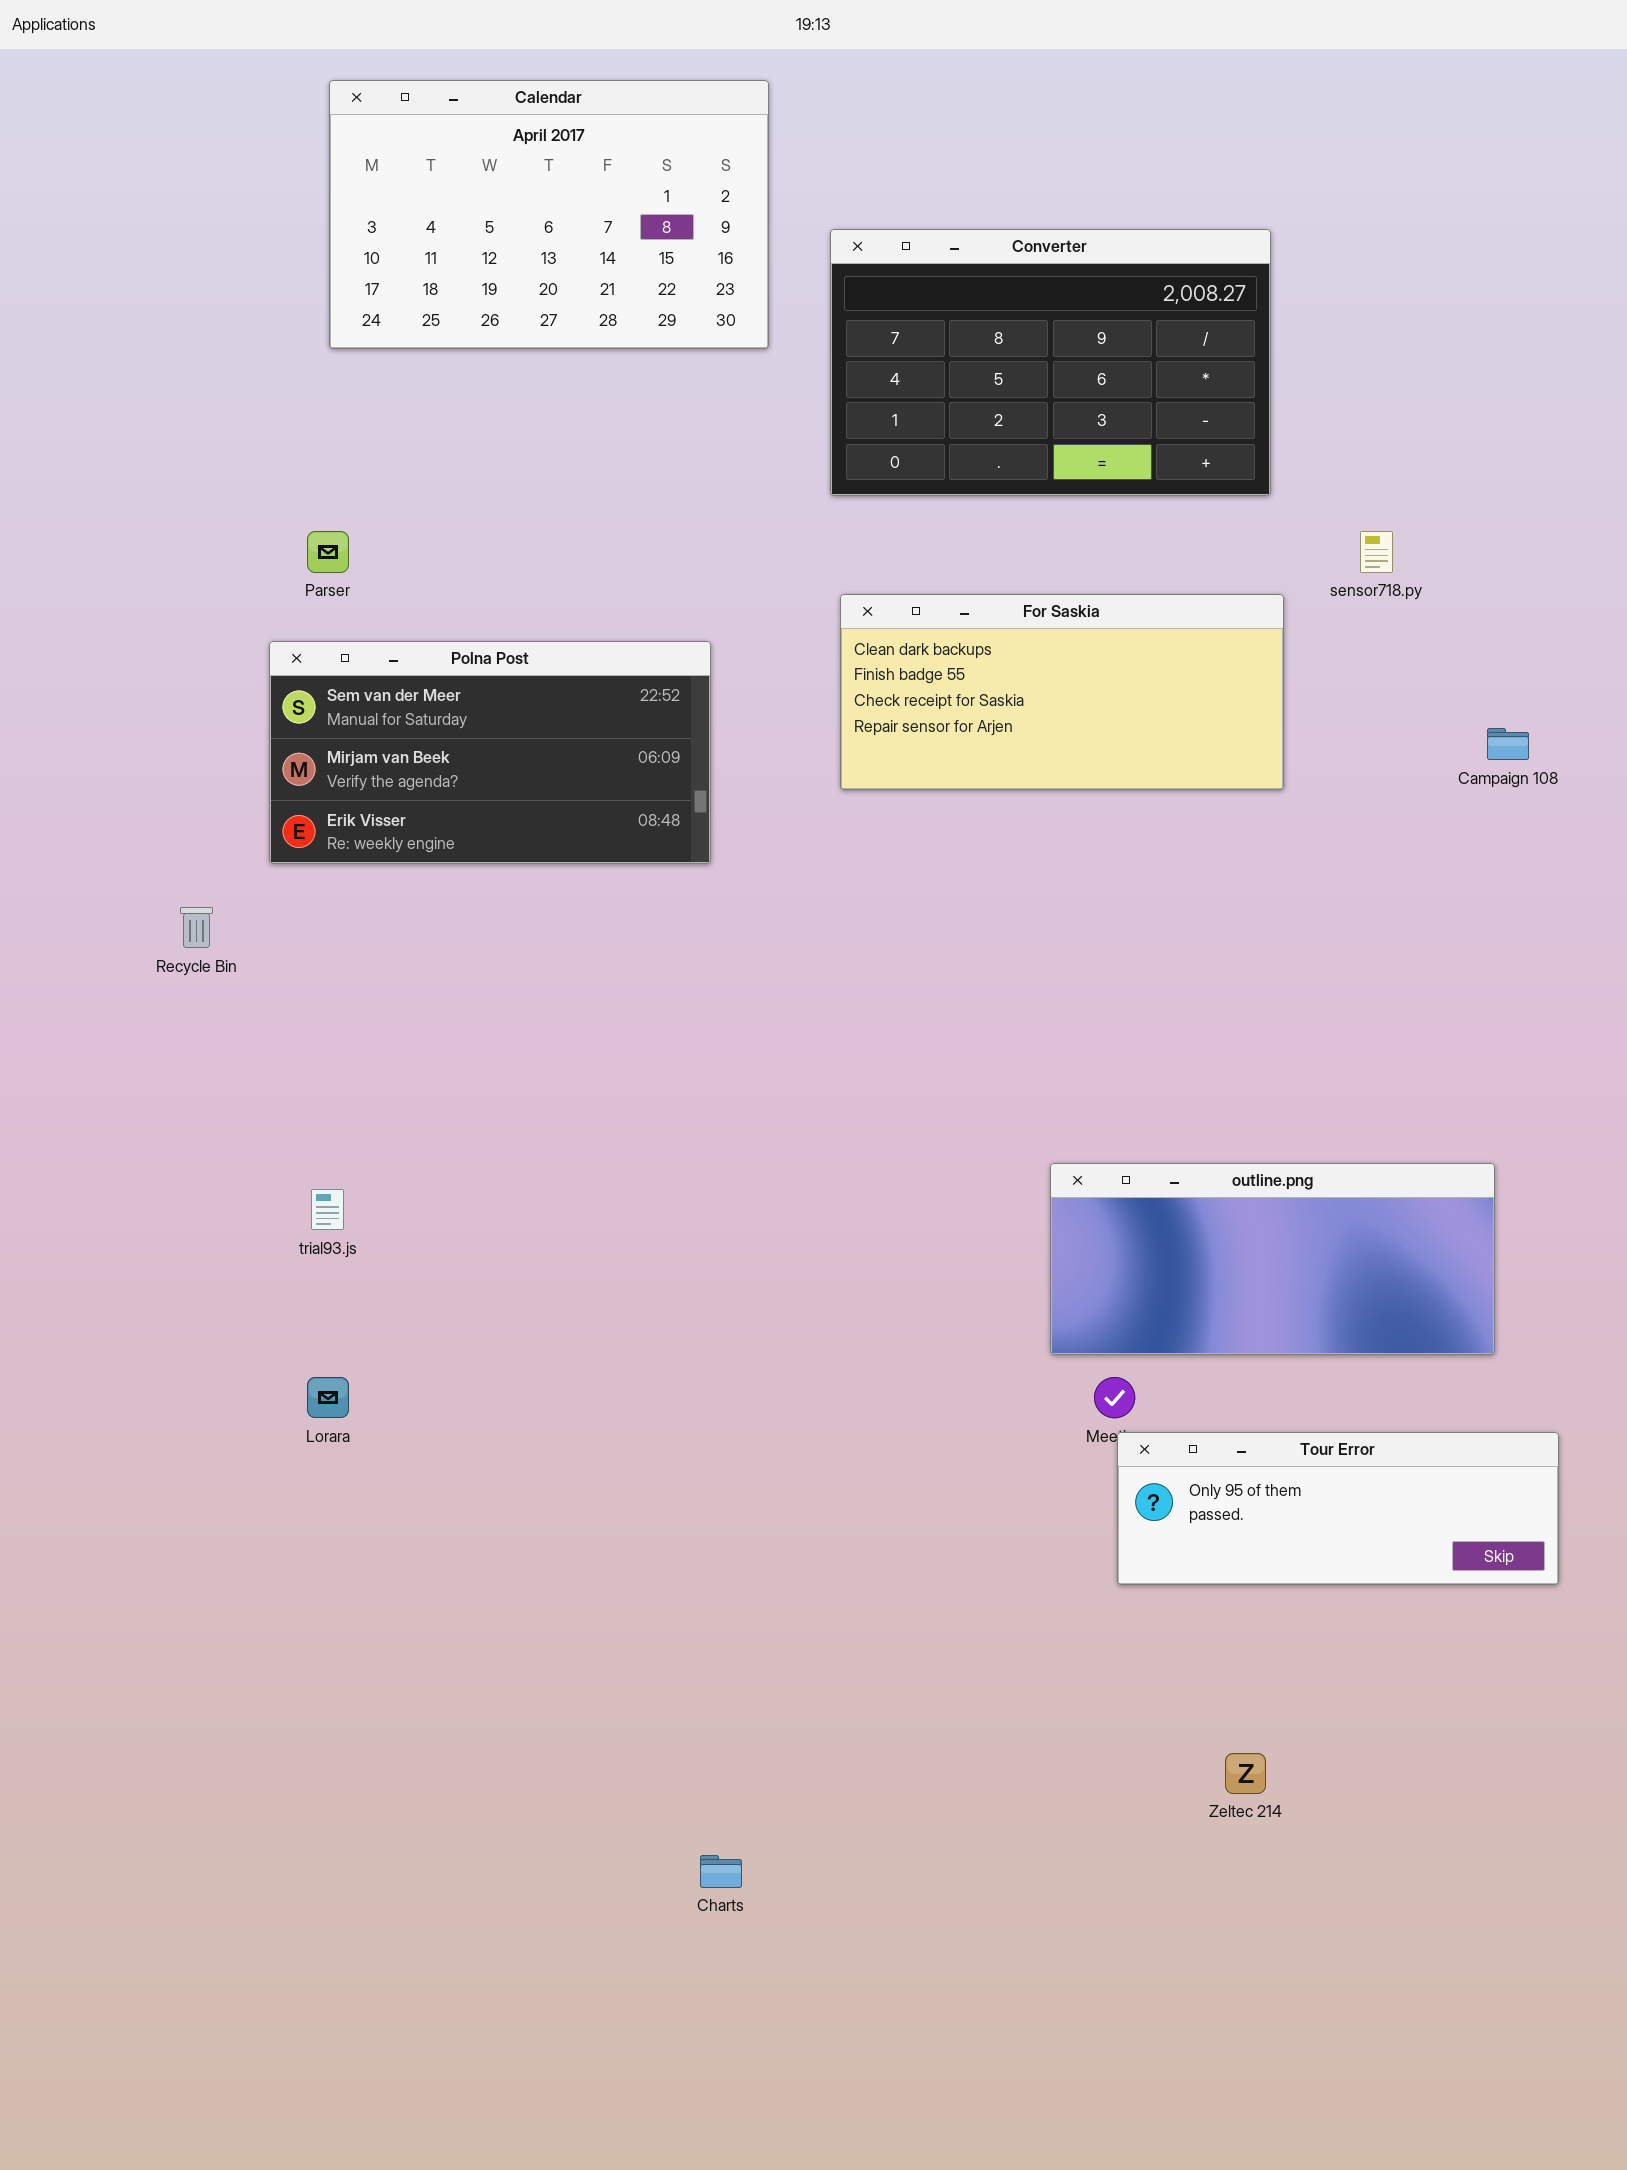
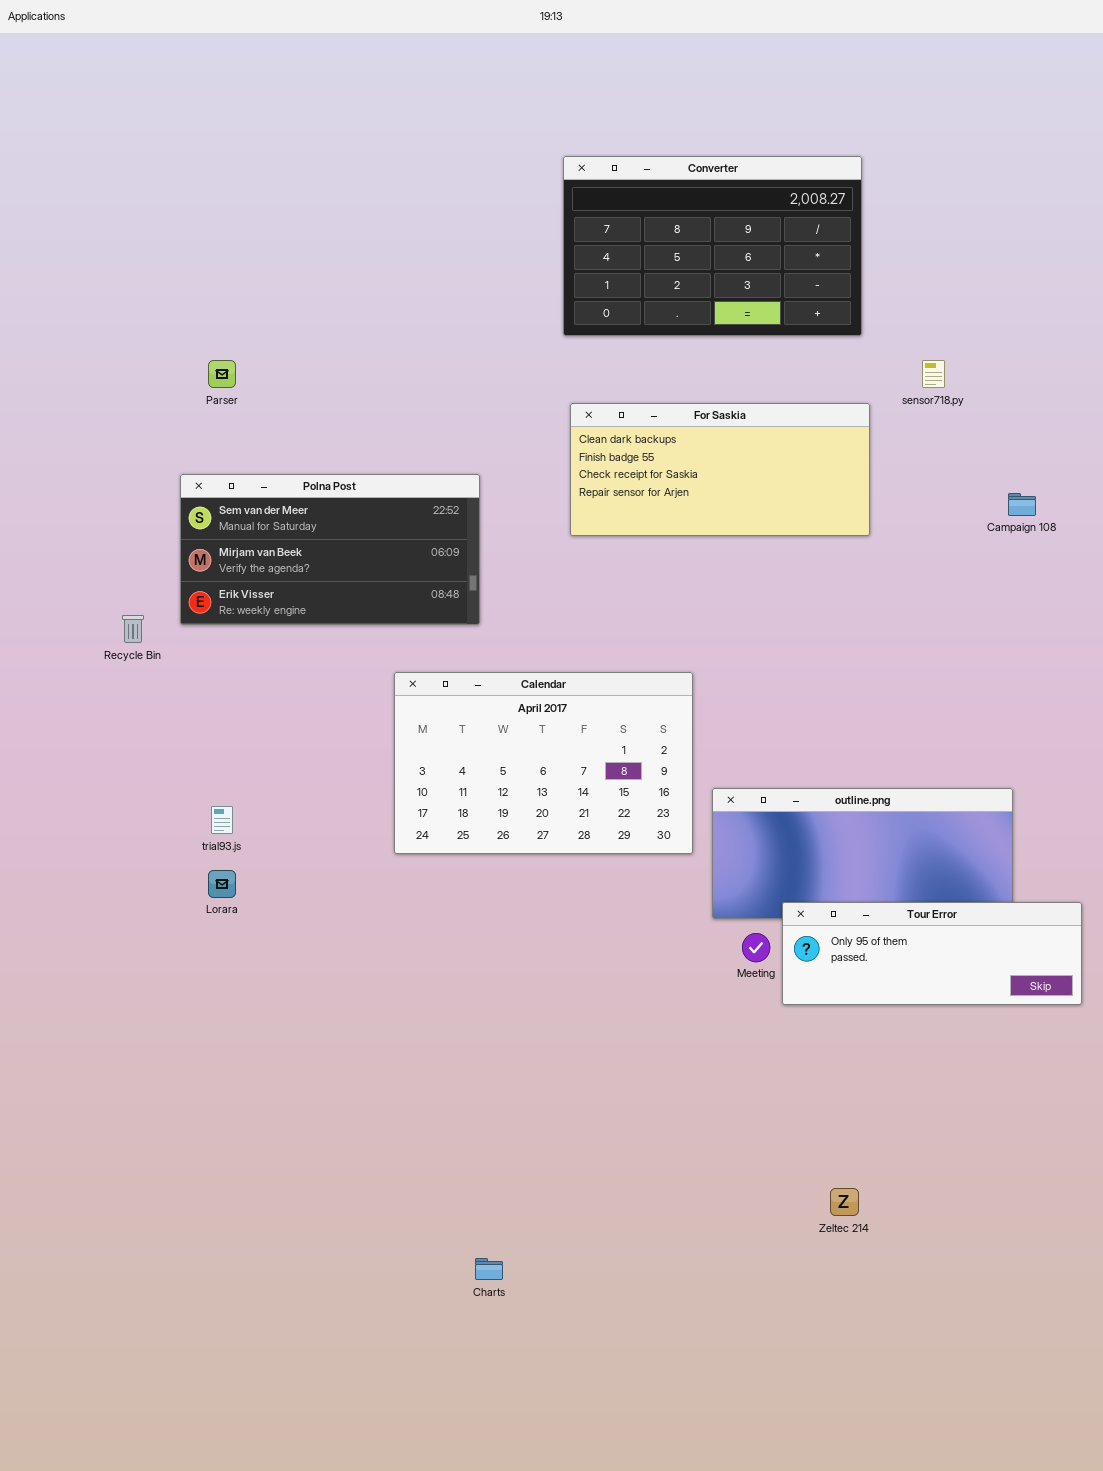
Calendar: [329,80,769,349] -> [394,672,693,854], moved
Polna Post: [269,641,711,864] -> [180,474,480,625], moved
Lorara: [307,1377,349,1418] -> [208,870,236,898], moved
Tour Error: [1117,1432,1559,1585] -> [782,902,1082,1005], moved

